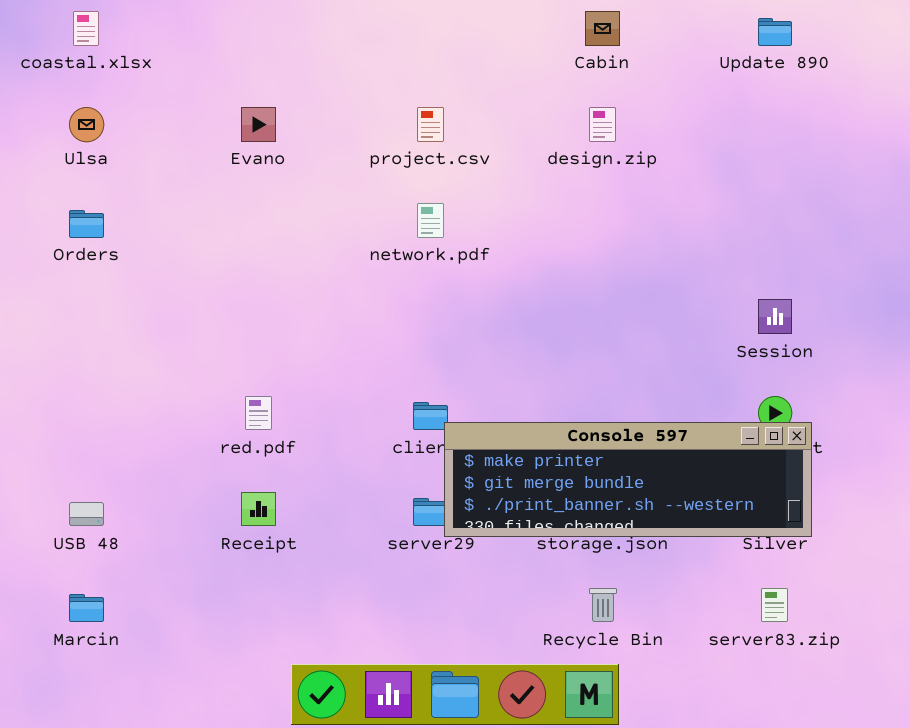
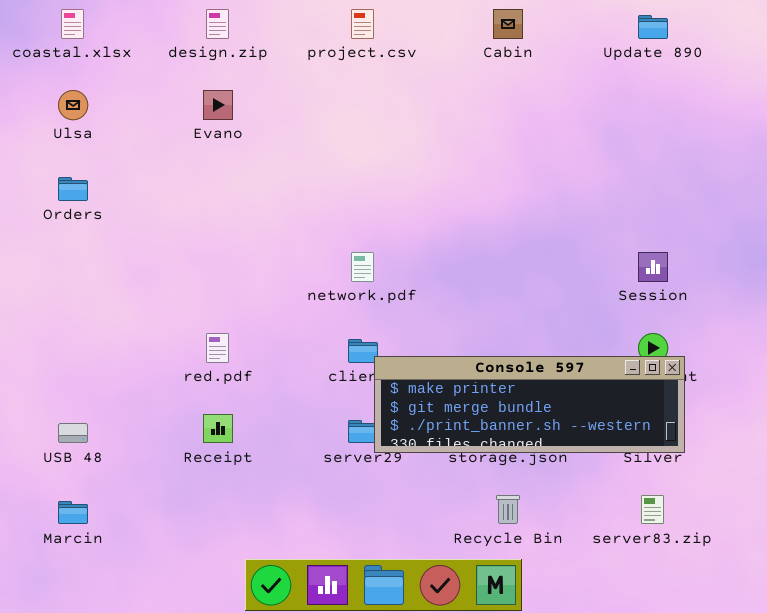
project.csv: [417,107,444,142] -> [351,9,374,39], moved
design.zip: [589,107,616,142] -> [206,9,229,39], moved
network.pdf: [417,203,444,238] -> [351,252,374,282], moved

